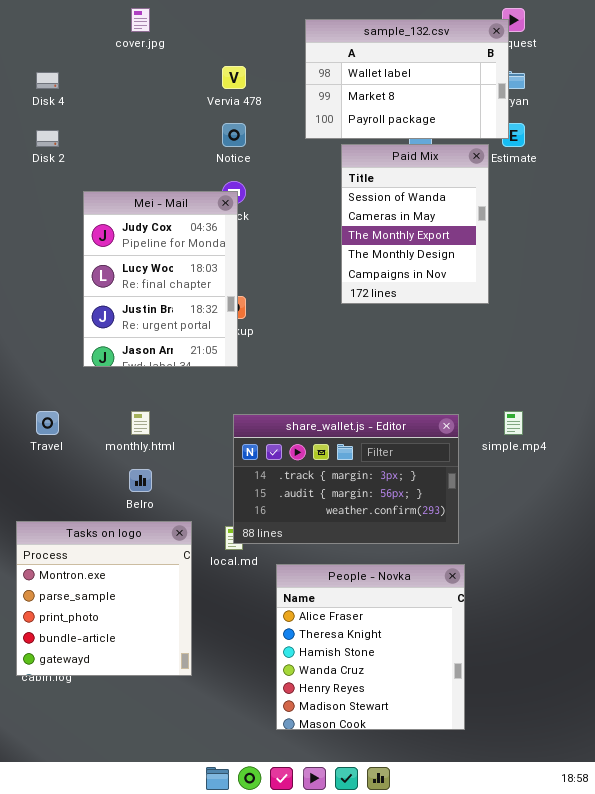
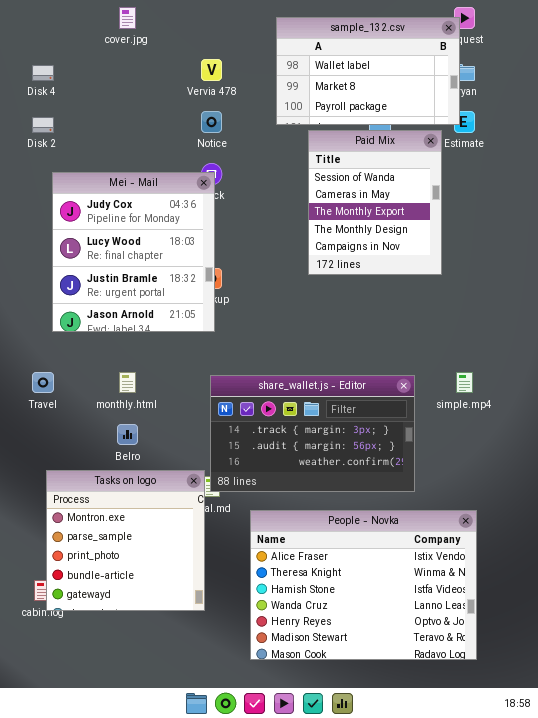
Mei - Mail: [83,191,238,367] -> [52,172,215,332], resized
Tasks on logo: [16,521,192,676] -> [46,470,205,611], moved
People - Novka: [276,564,465,730] -> [250,510,477,660], resized

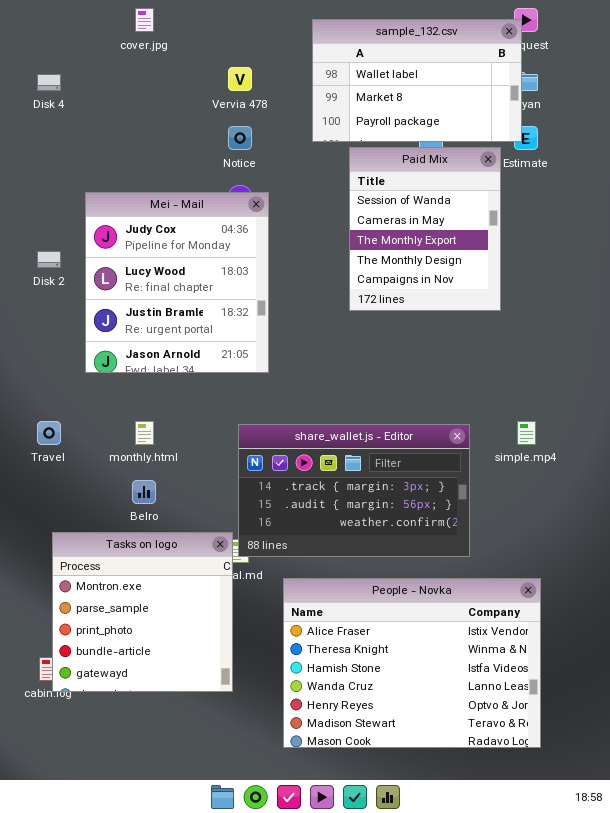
Disk 2: [32,117,54,133] -> [37,251,61,268], moved
Mei - Mail: [52,172,215,332] -> [85,192,269,373], moved

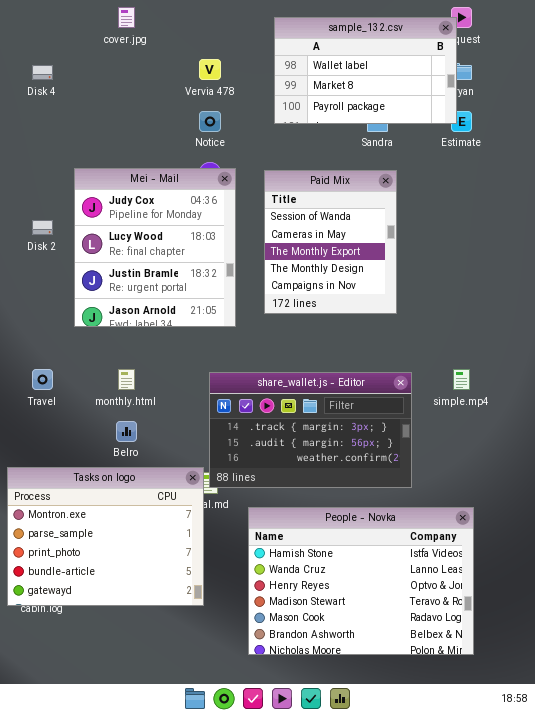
Paid Mix: [349,147,501,311] -> [264,170,397,314], moved
Tasks on logo: [52,532,233,692] -> [7,467,204,606], resized
People - Novka: [283,578,541,748] -> [248,507,474,655], scrolled down 2 rows

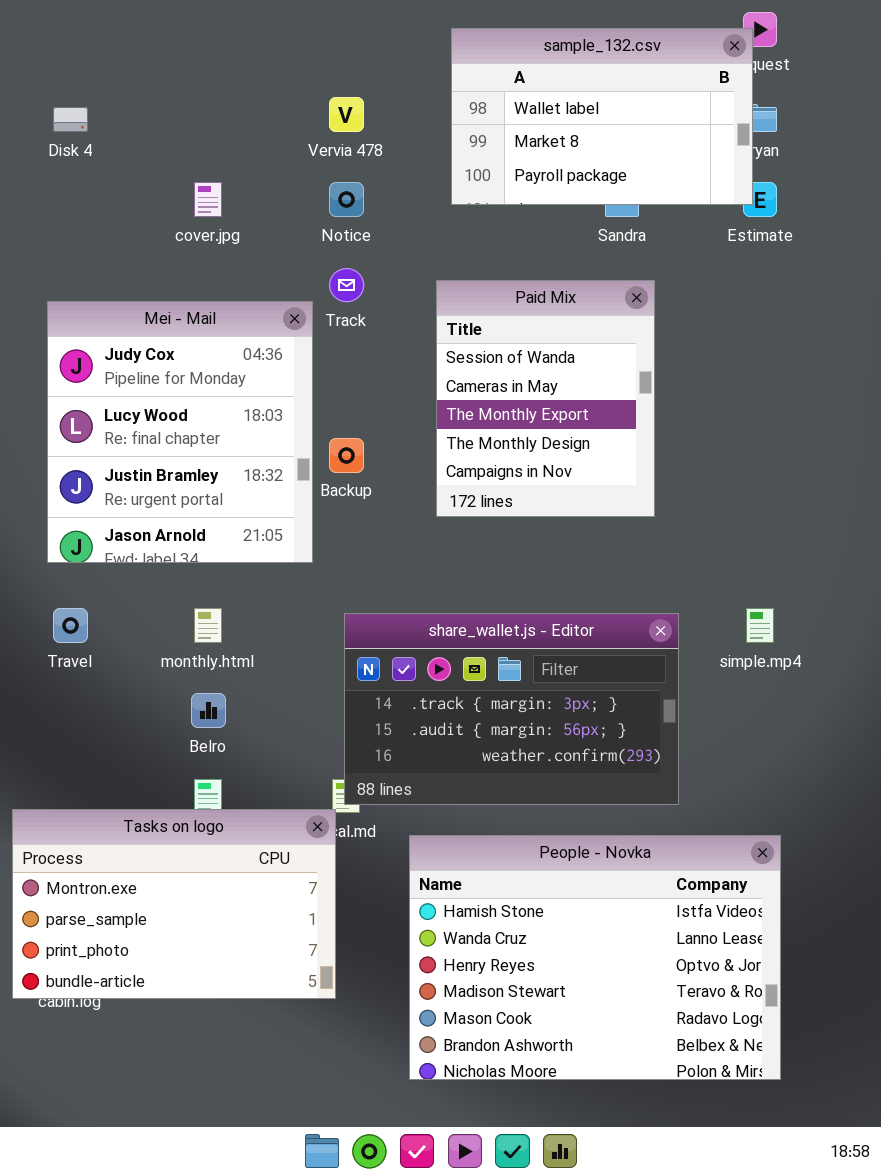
cover.jpg: [118,7,135,28] -> [194,182,222,217], moved
Mei - Mail: [74,168,236,327] -> [47,301,313,563], moved
Tasks on logo: [7,467,204,606] -> [12,809,336,999], resized

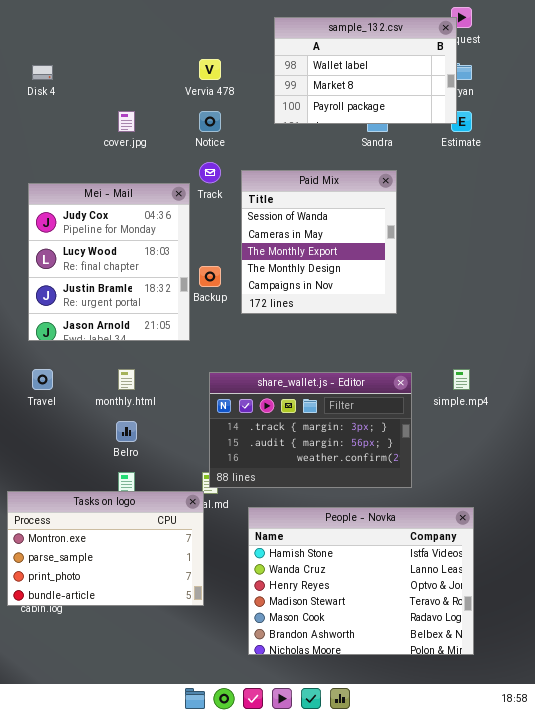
Paid Mix: [436,280,655,517] -> [241,170,397,314], resized

